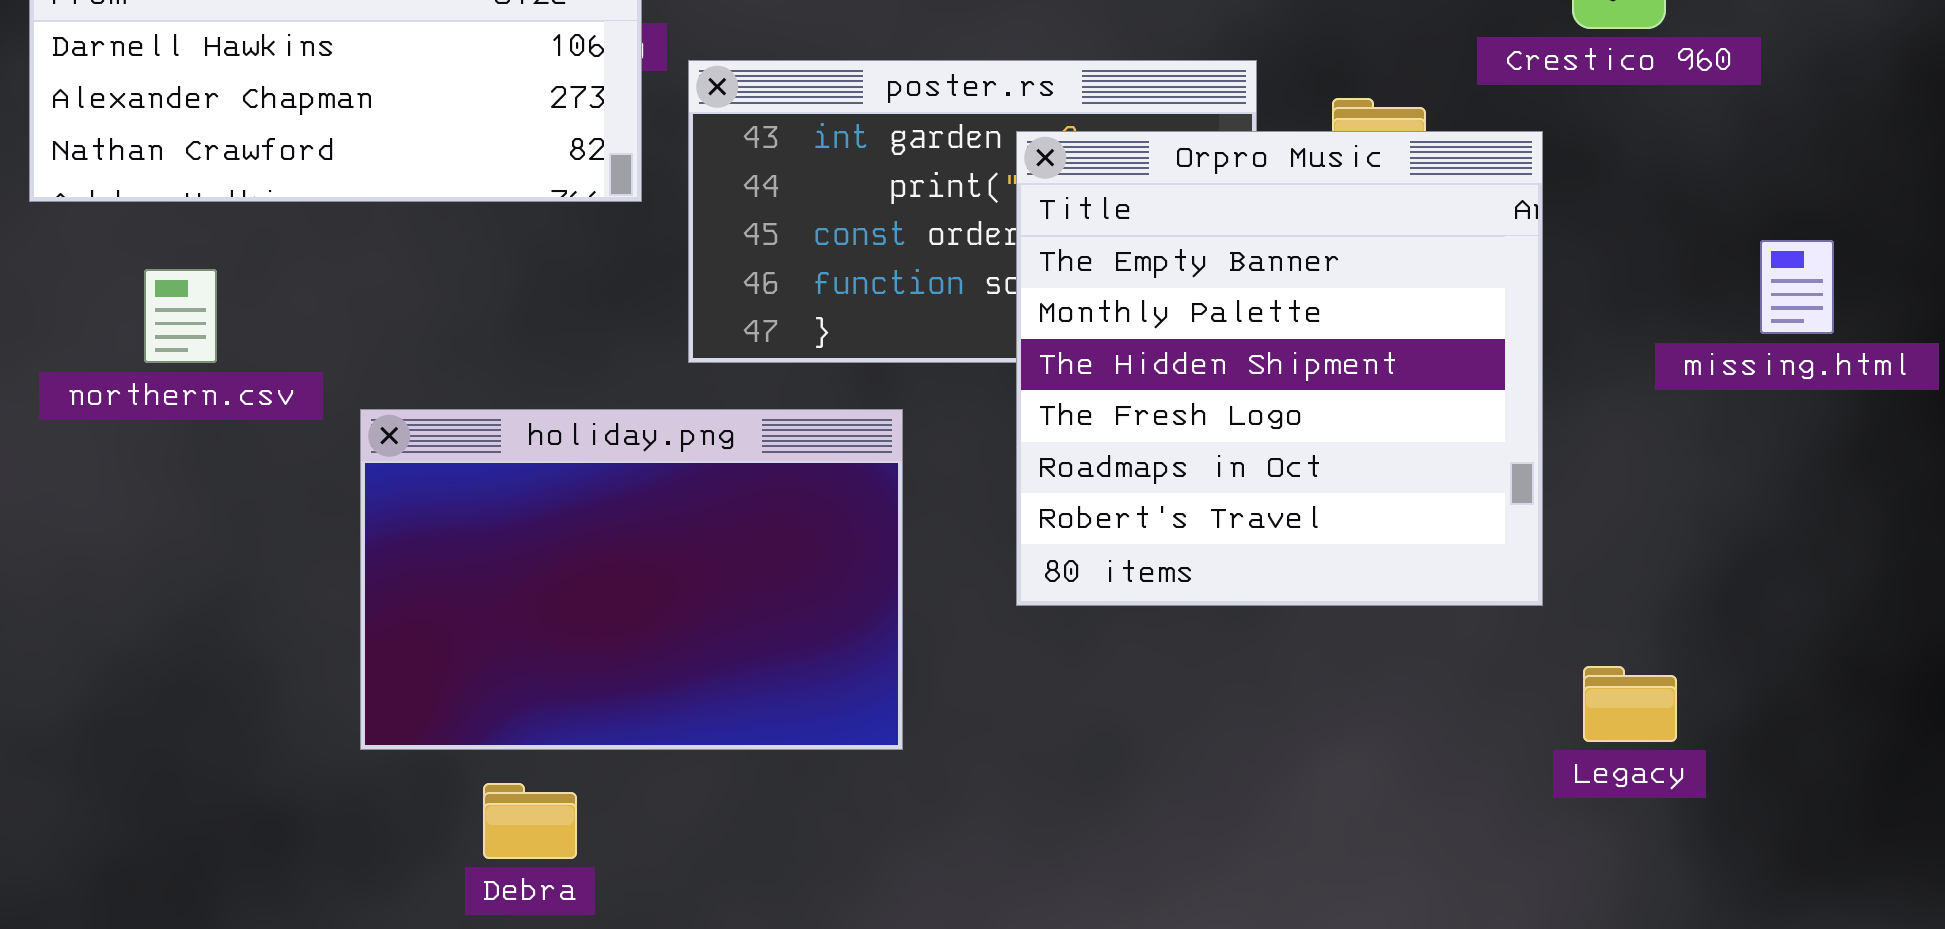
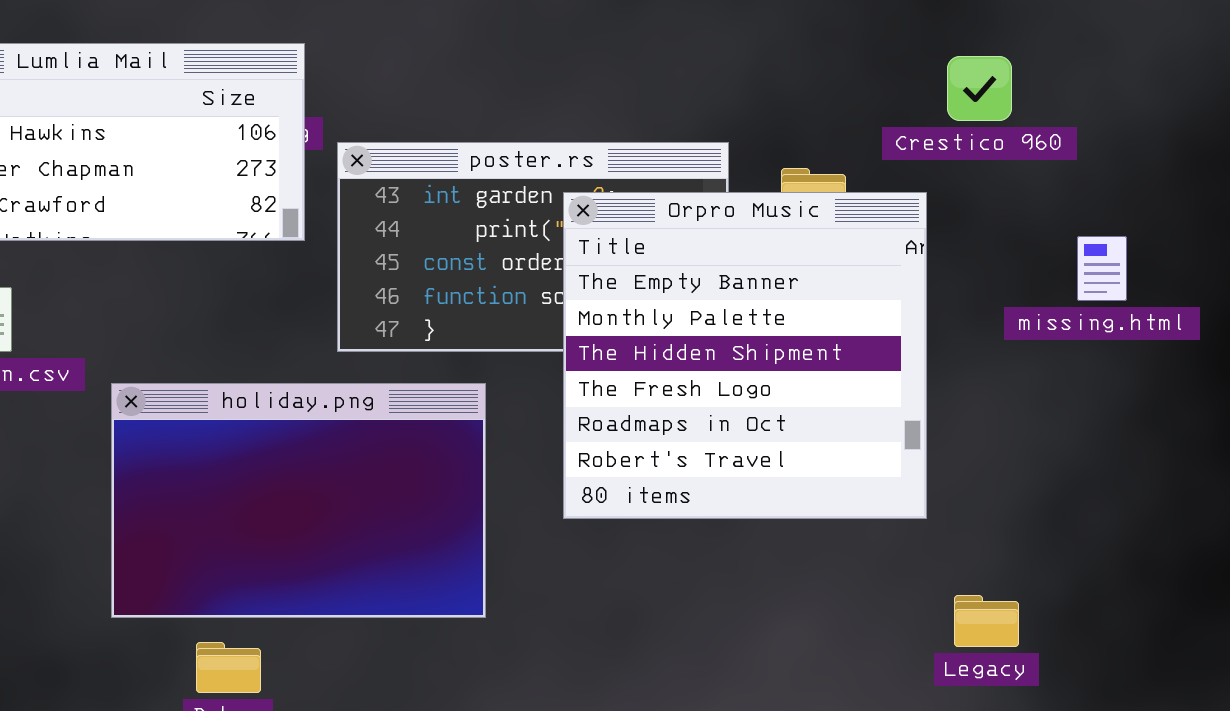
missing.html: [1760,240,1834,334] -> [1077,236,1127,301], moved
Legacy: [1583,666,1677,742] -> [954,595,1019,647], moved

